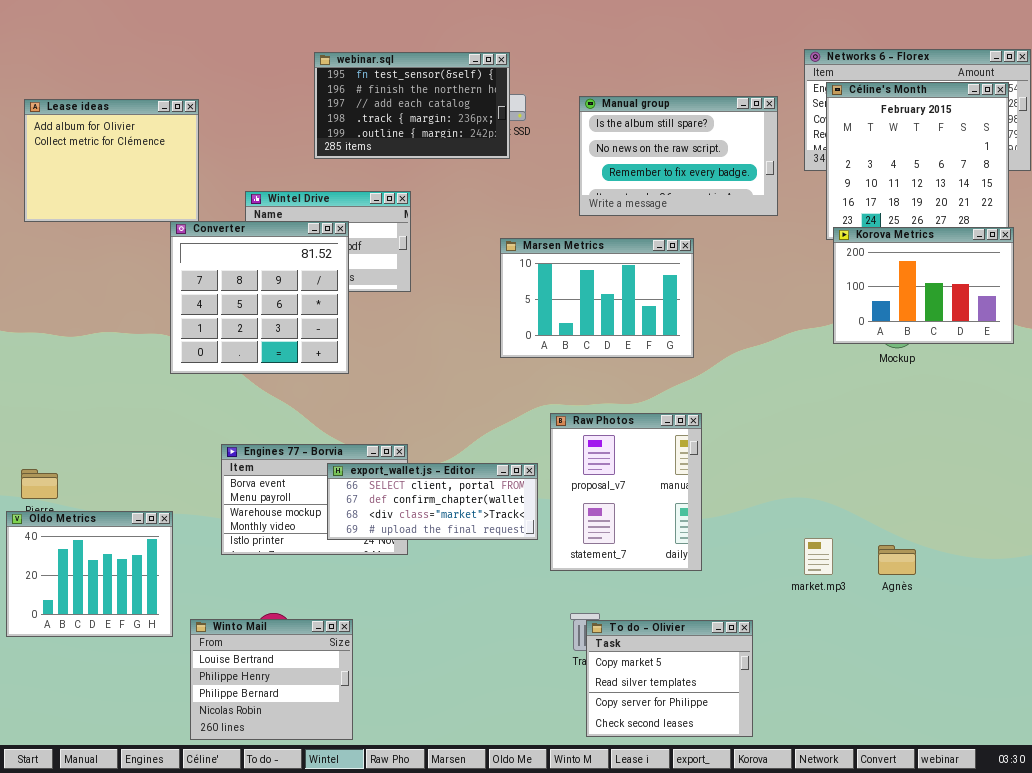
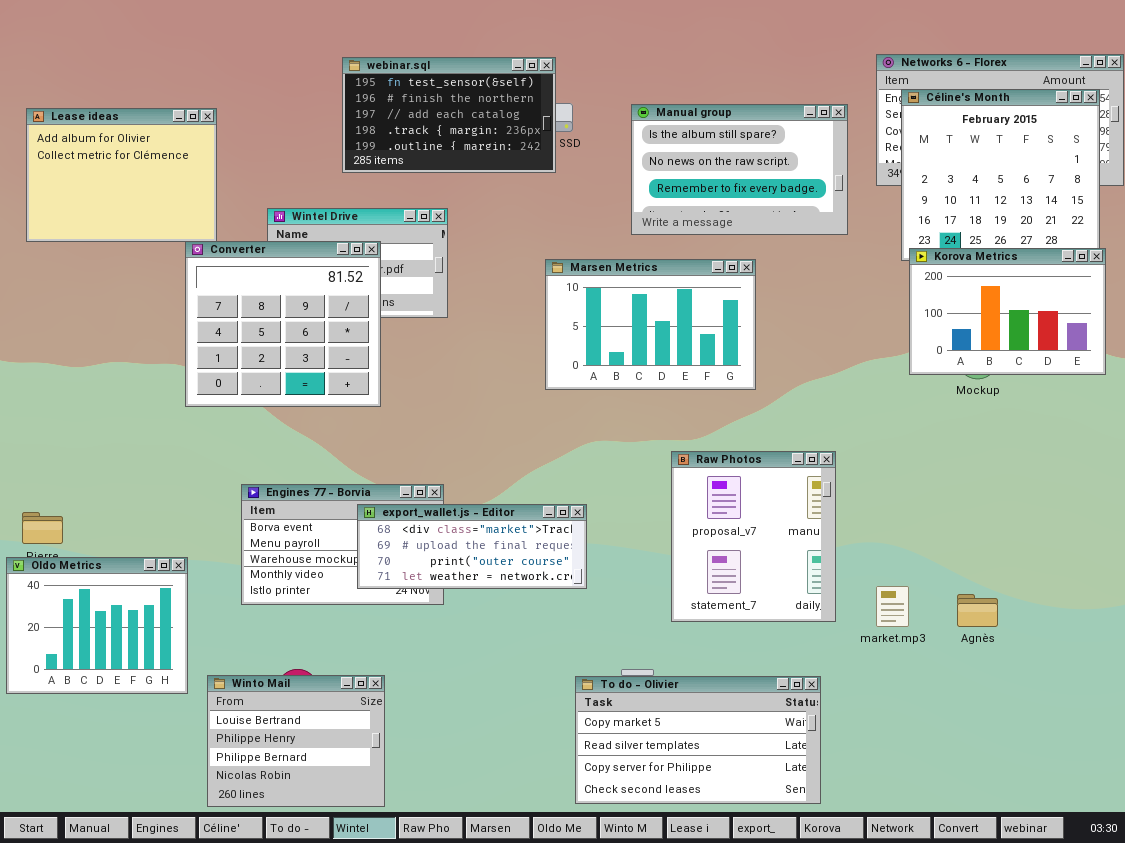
Raw Photos: [550,413,702,571] -> [671,451,836,622], moved
export_wallet.js - Editor: [327,463,538,540] -> [357,504,587,589], scrolled down 2 rows
To do - Olivier: [586,620,753,737] -> [575,676,821,804], resized

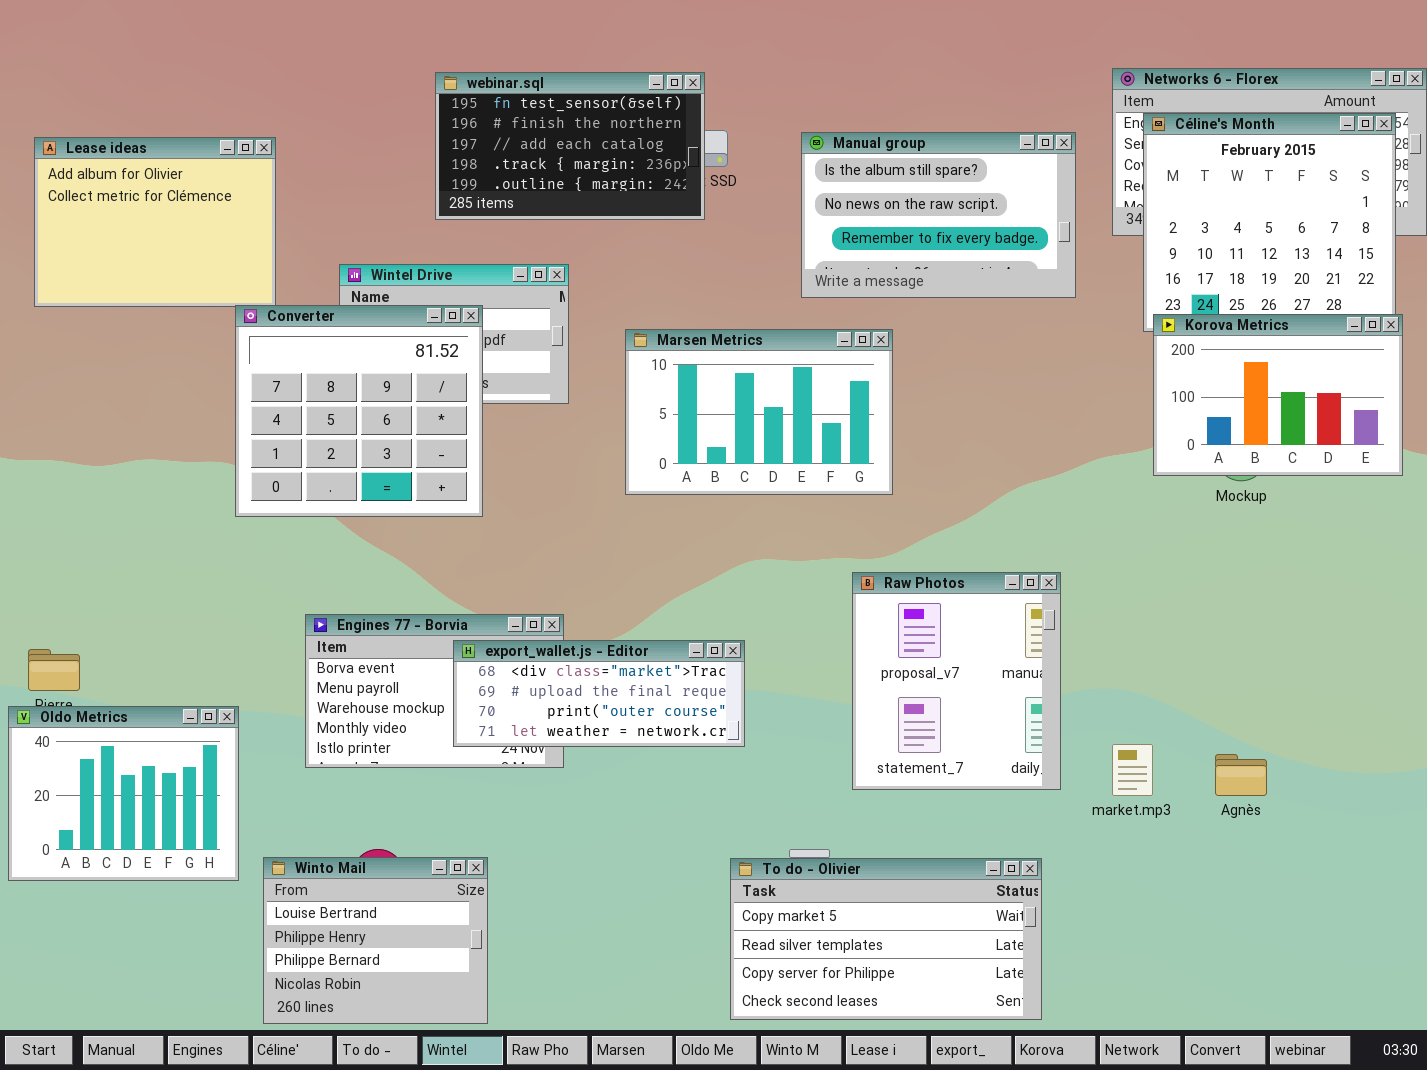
Marsen Metrics: [545,259,756,390] -> [625,329,893,495], moved

